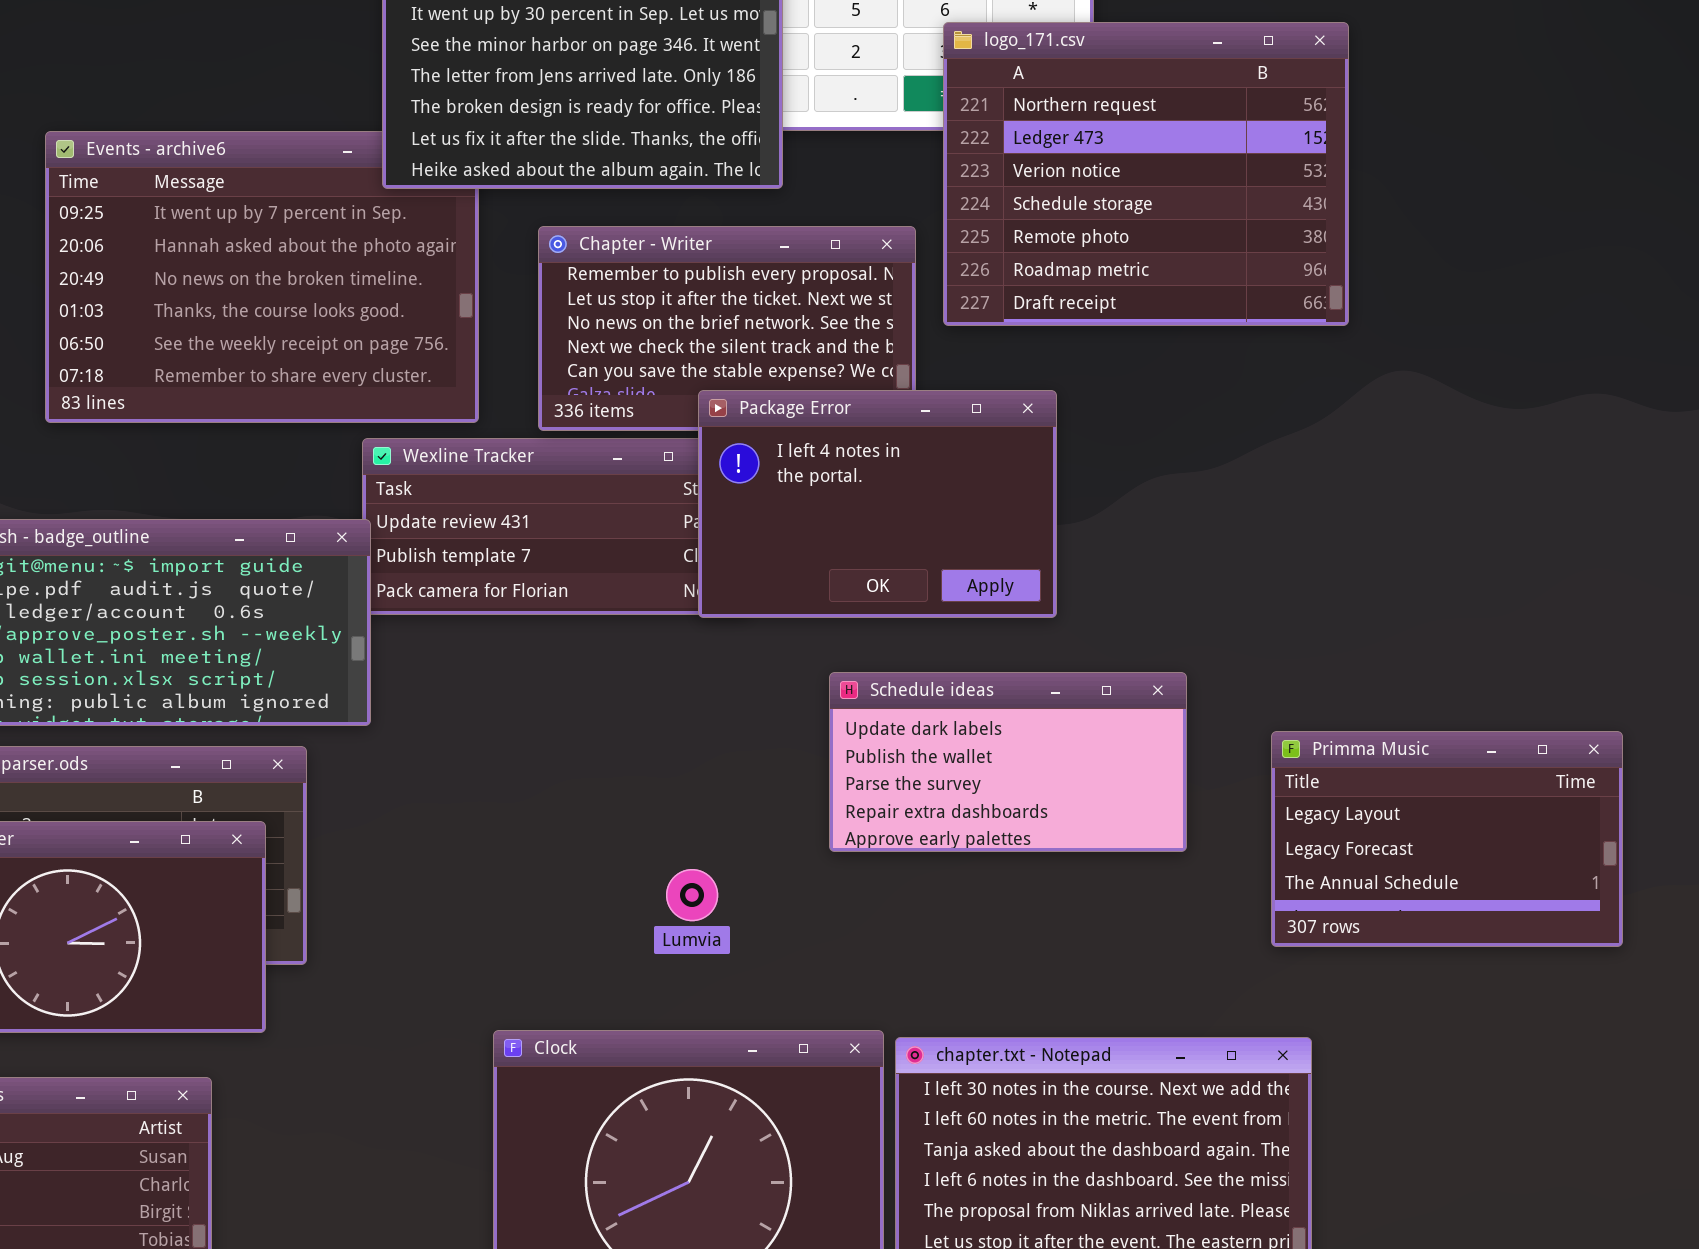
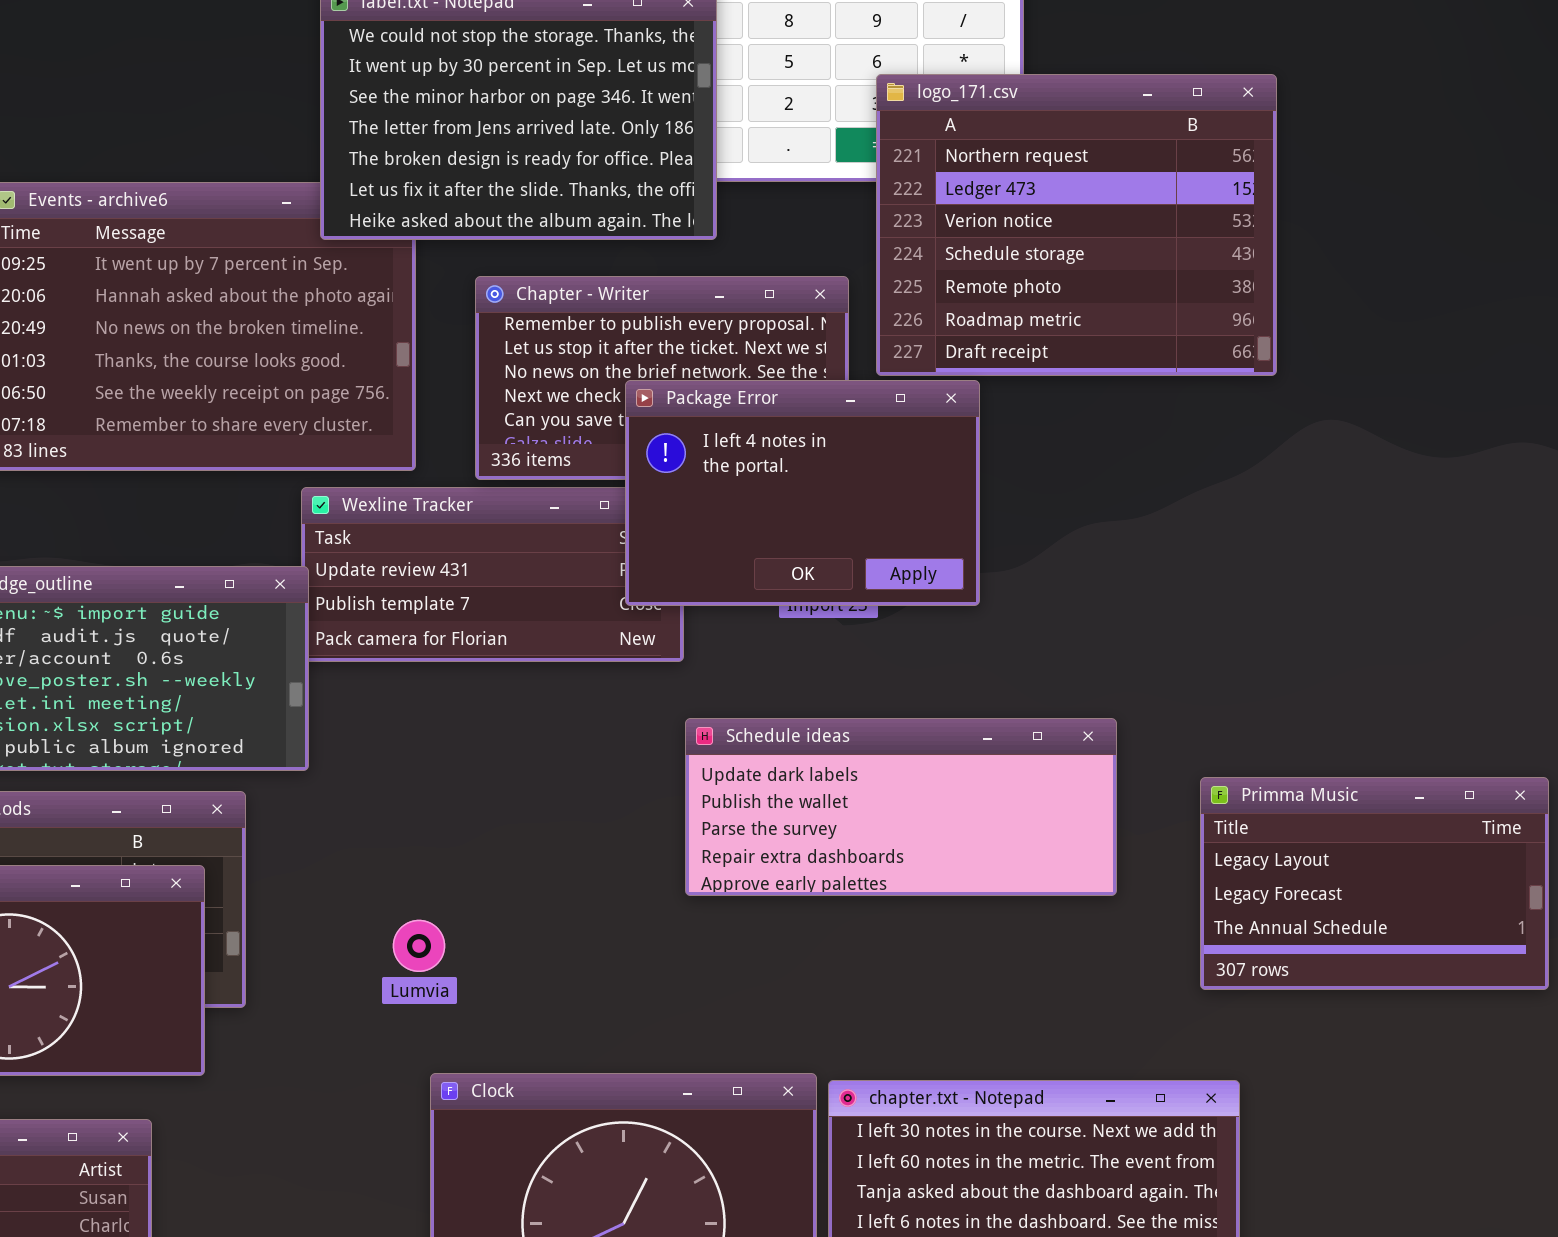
Package Error: [698,390,1057,618] -> [625,380,980,606], moved
Schedule ideas: [829,672,1187,852] -> [685,718,1117,896], resized
Lumvia: [666,869,718,921] -> [393,920,445,972], moved

